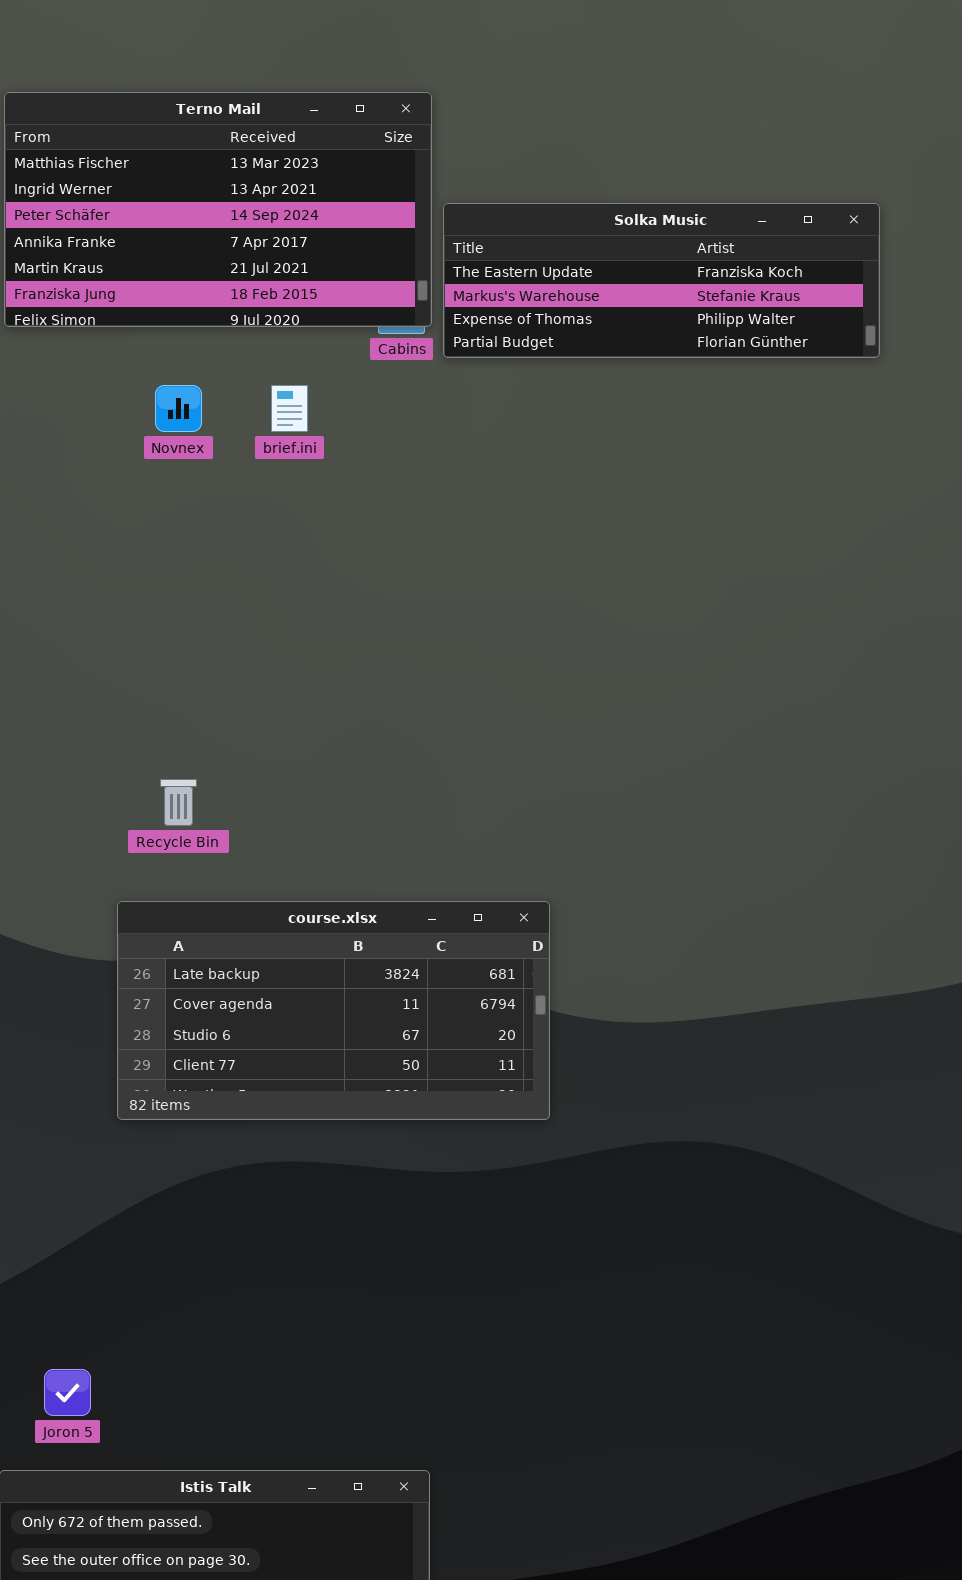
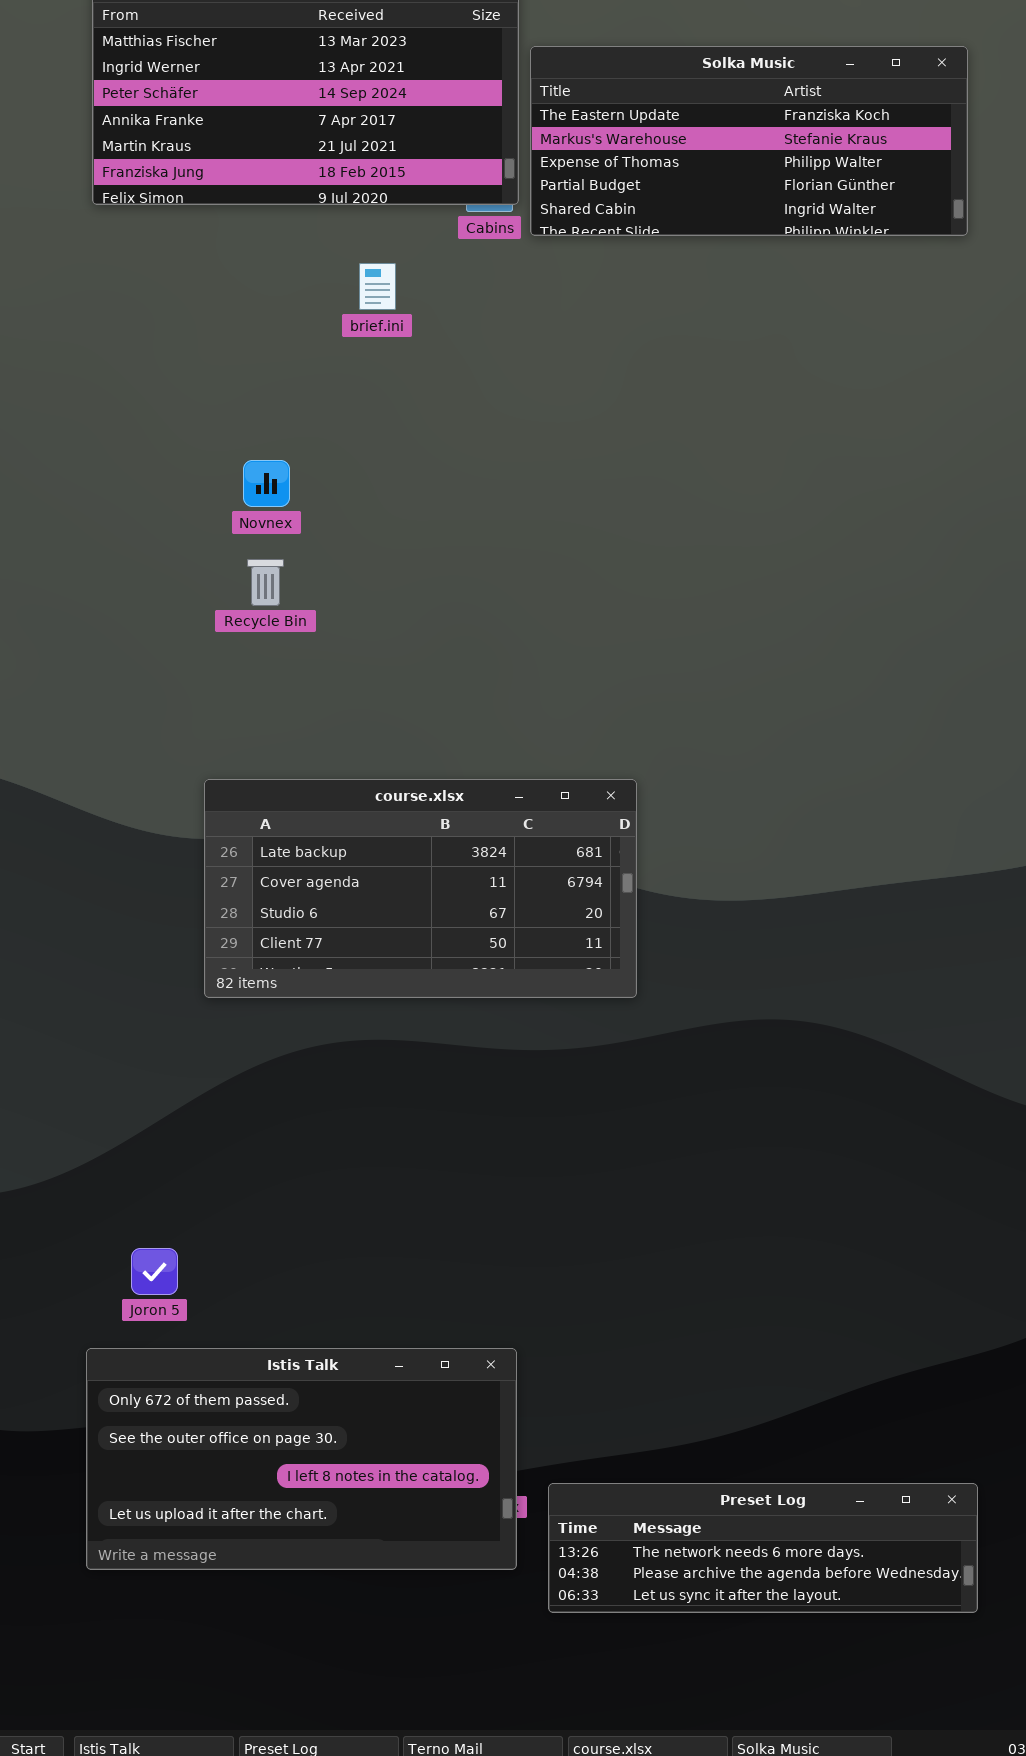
Solka Music: [443,203,880,358] -> [530,46,968,236], resized
Novnex: [155,385,202,432] -> [243,460,290,507], moved
Recycle Bin: [160,779,197,826] -> [247,559,284,606], moved

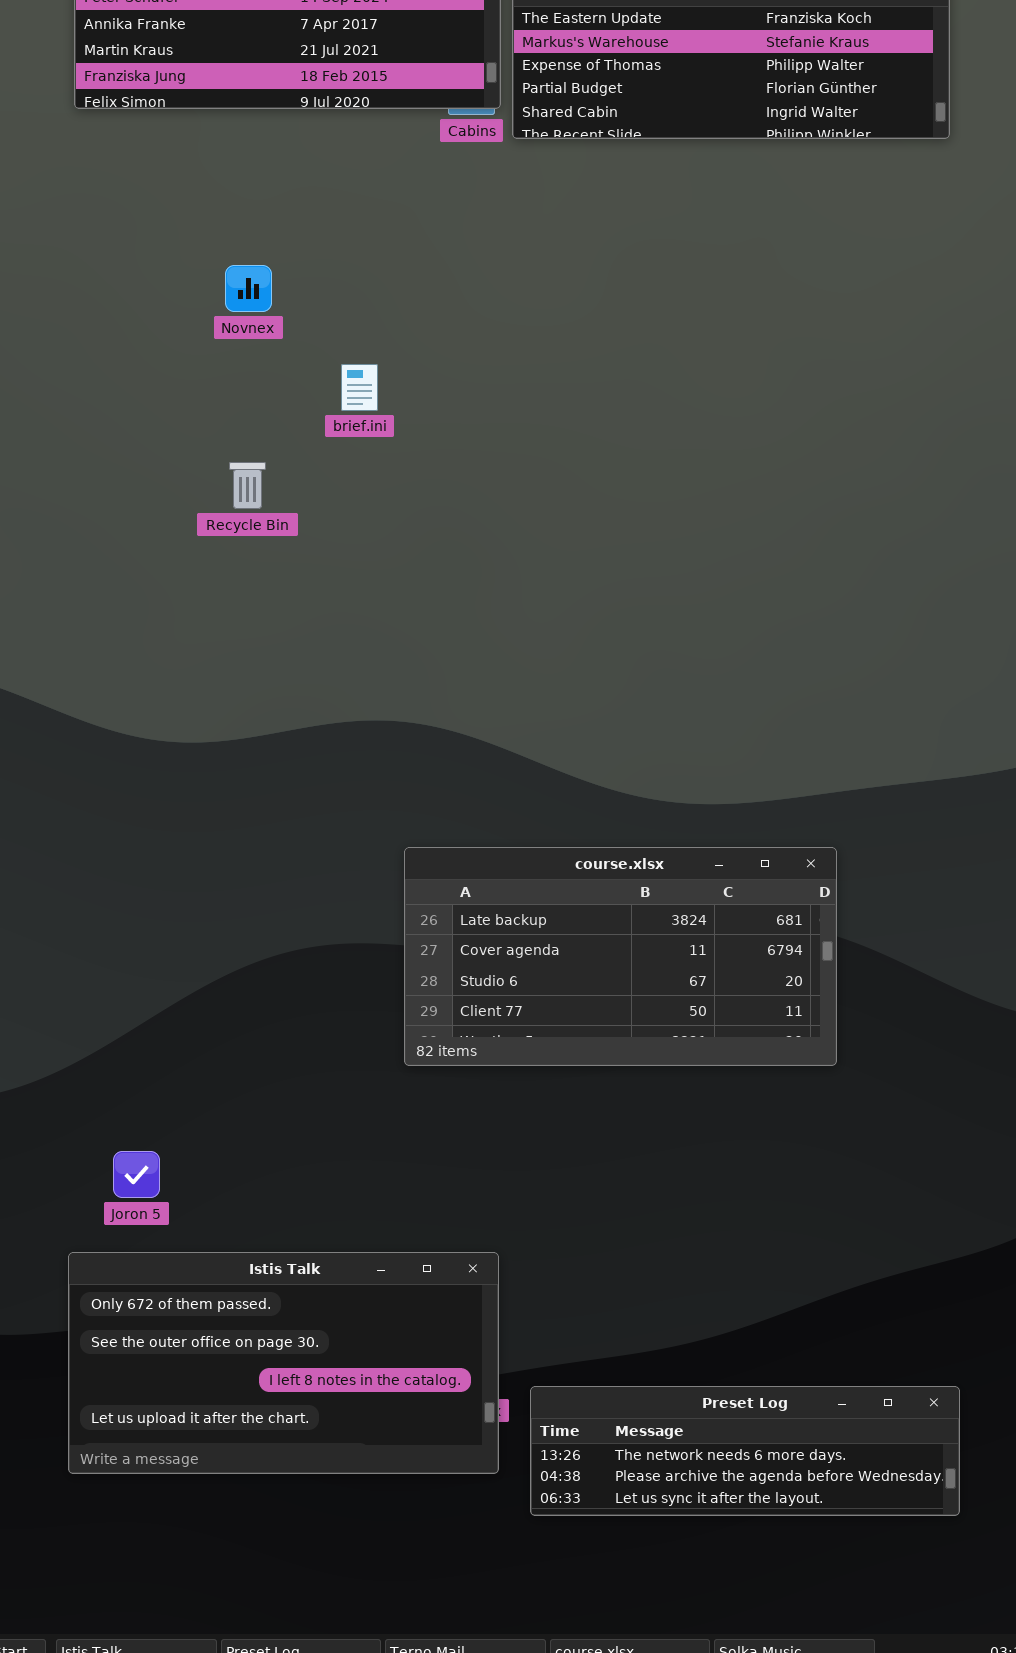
brief.ini: [359,263,396,310] -> [341,364,378,411], moved
Novnex: [243,460,290,507] -> [225,265,272,312], moved
course.xlsx: [204,779,637,998] -> [404,847,837,1066], moved

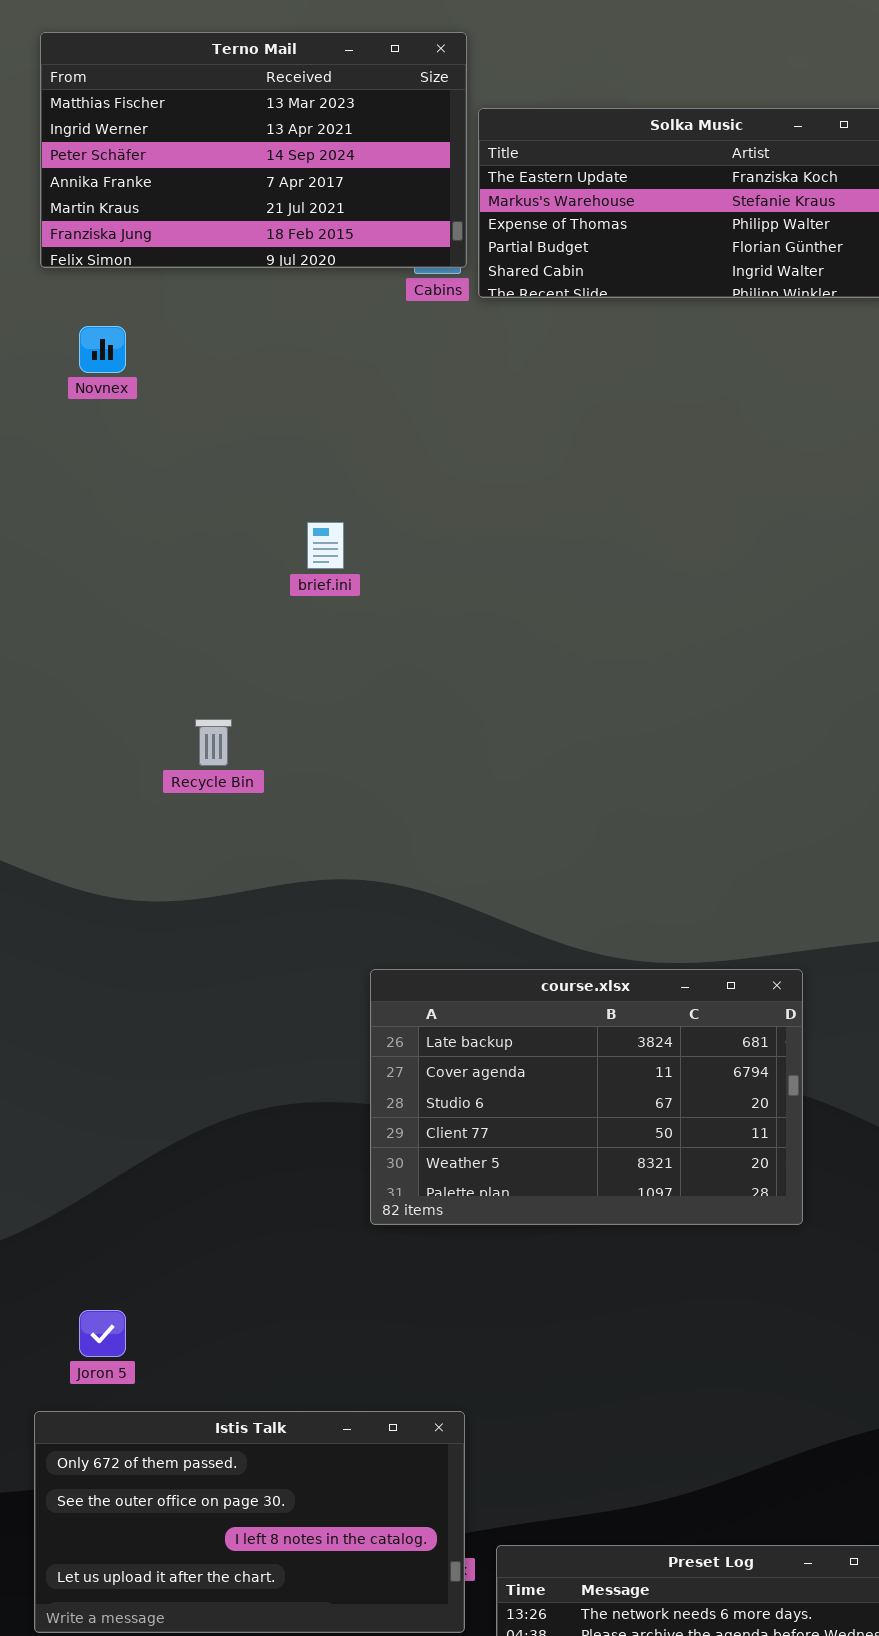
Novnex: [225,265,272,312] -> [79,326,126,373], moved
Recycle Bin: [229,462,266,509] -> [195,719,232,766], moved
course.xlsx: [404,847,837,1066] -> [370,969,803,1225], resized

